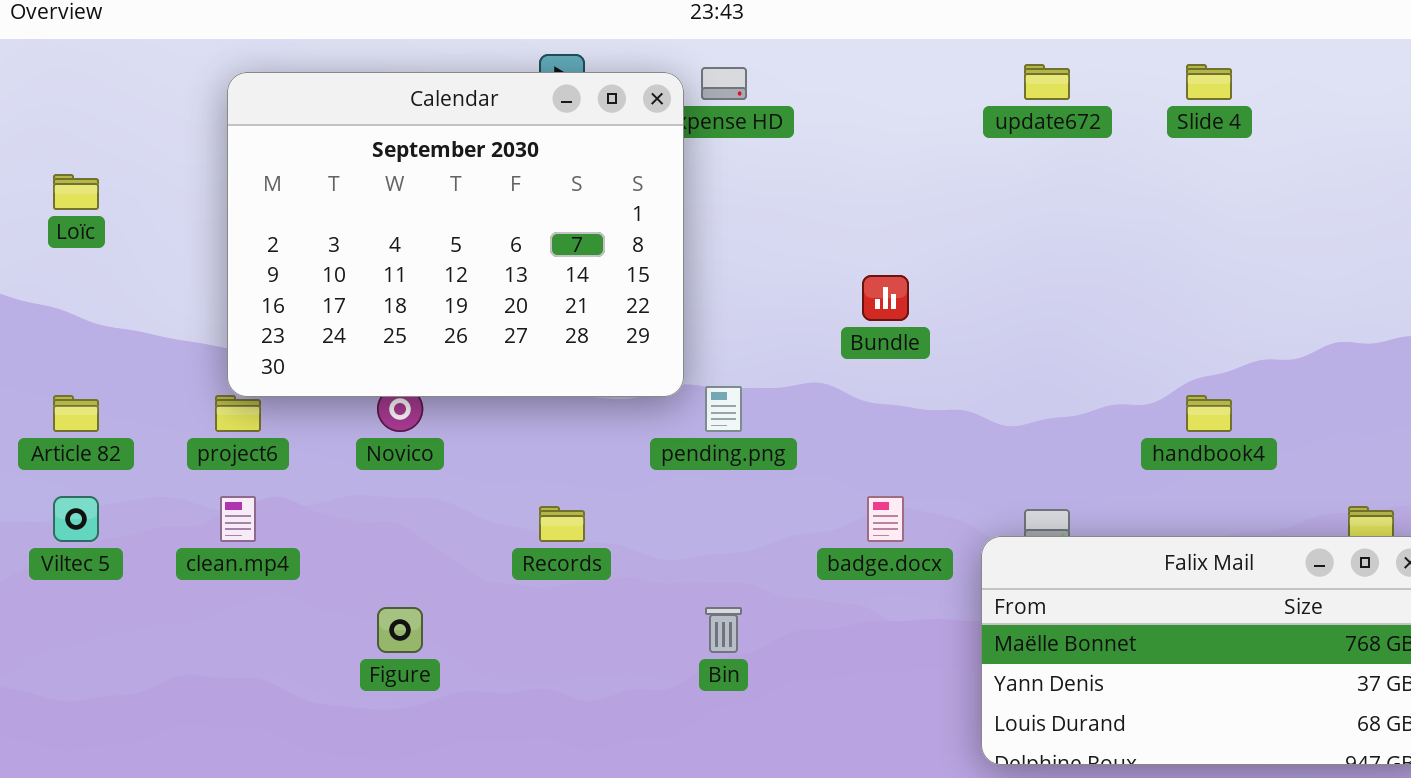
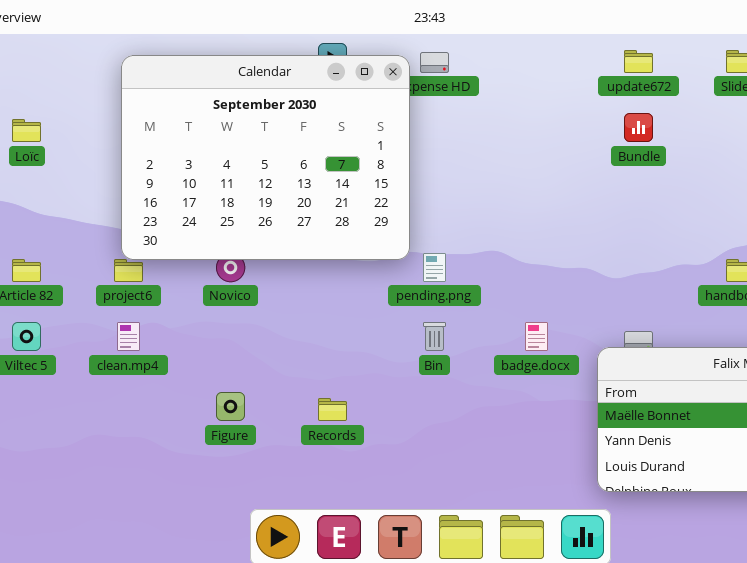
Bundle: [862,275,909,321] -> [624,113,653,142], moved
Records: [539,506,585,542] -> [318,398,347,421], moved
Bin: [705,607,742,653] -> [423,322,446,351], moved

